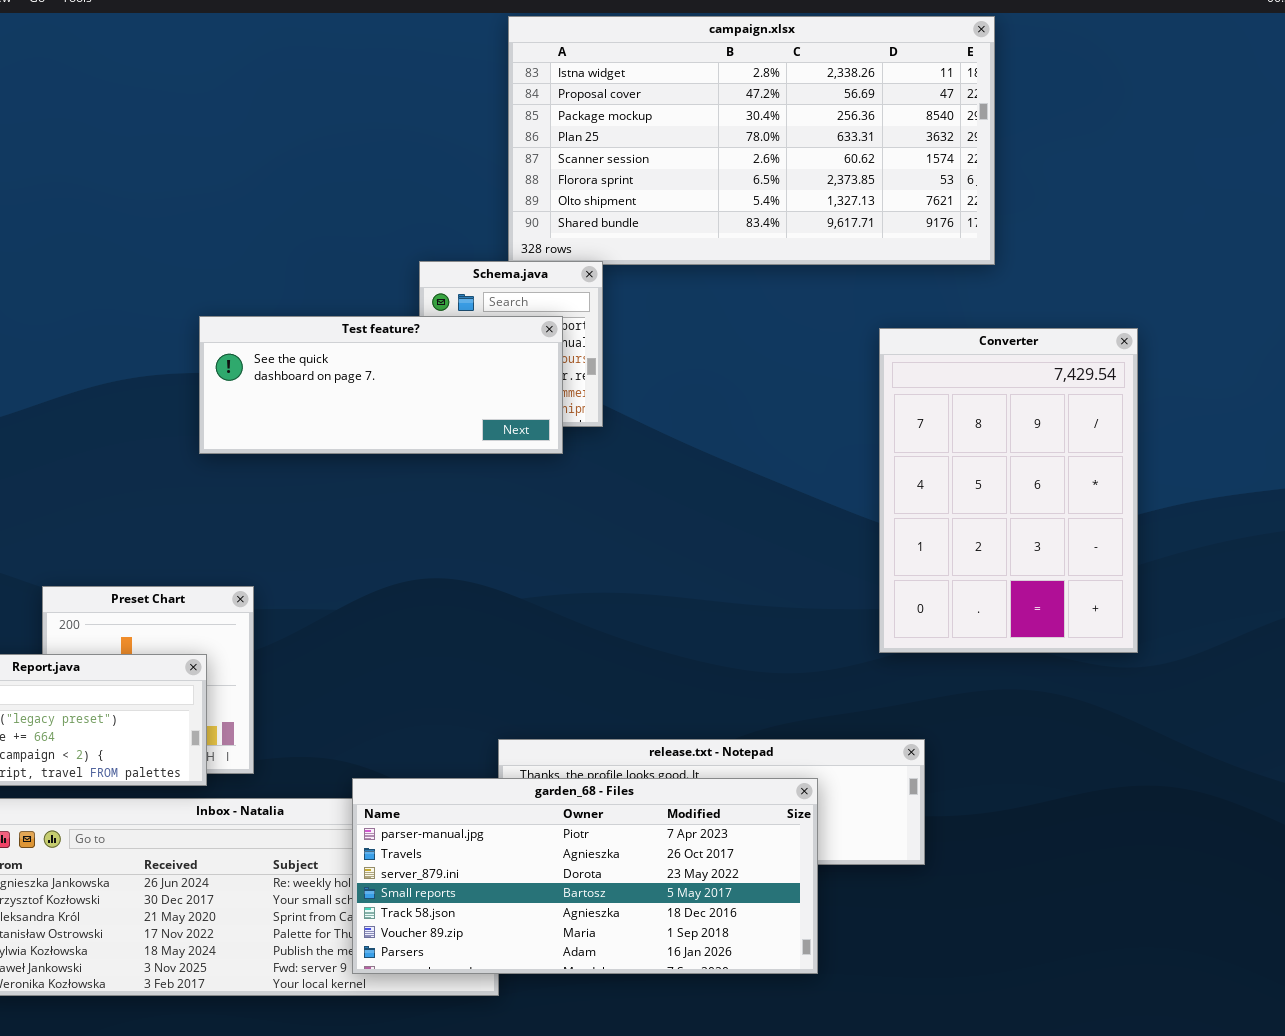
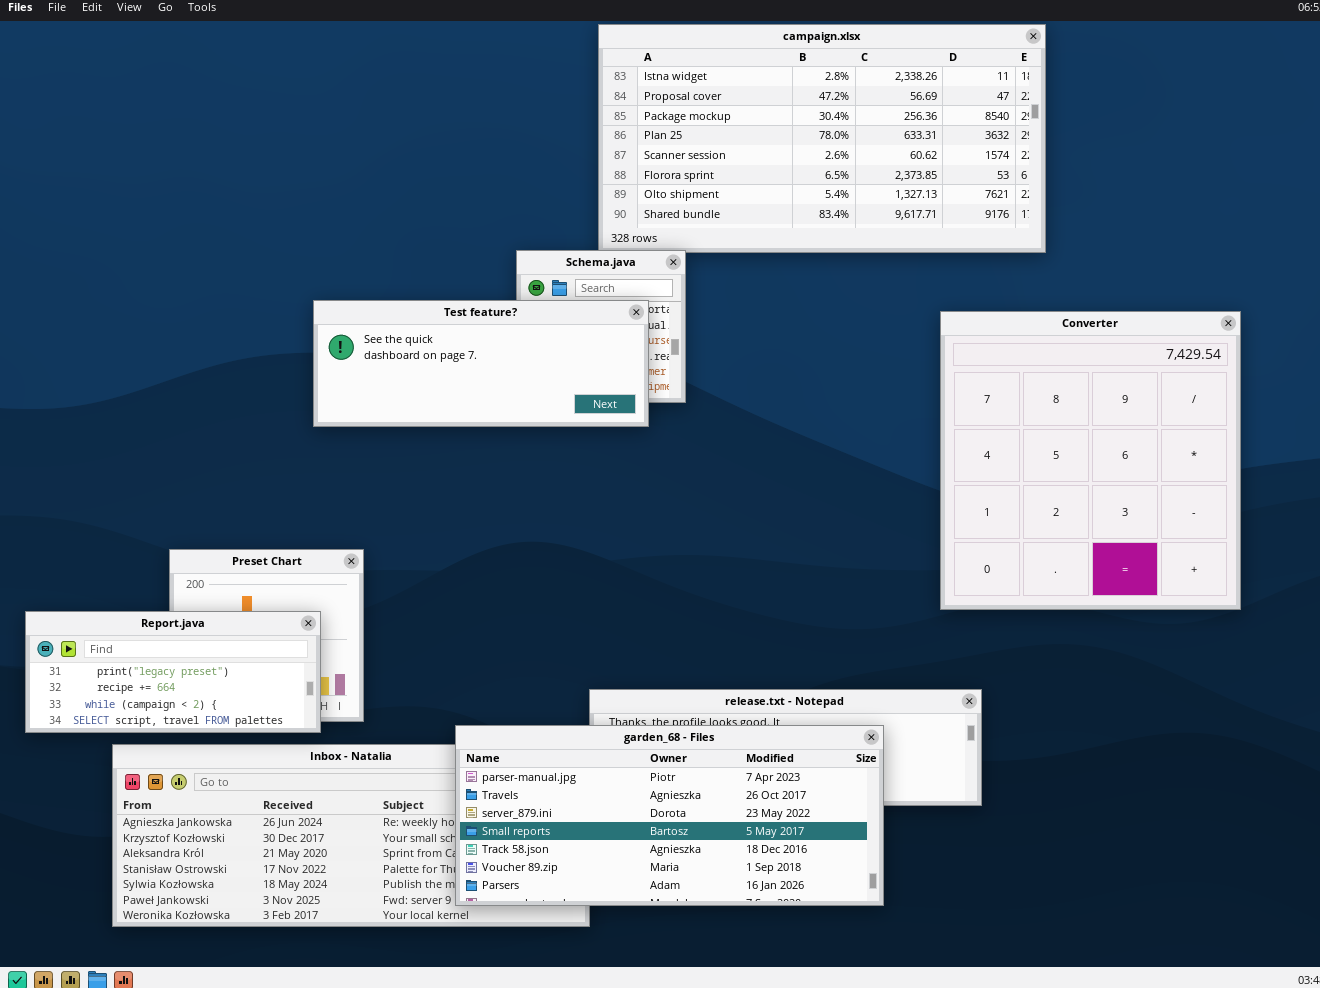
Converter: [879,328,1138,653] -> [940,311,1241,610], resized

